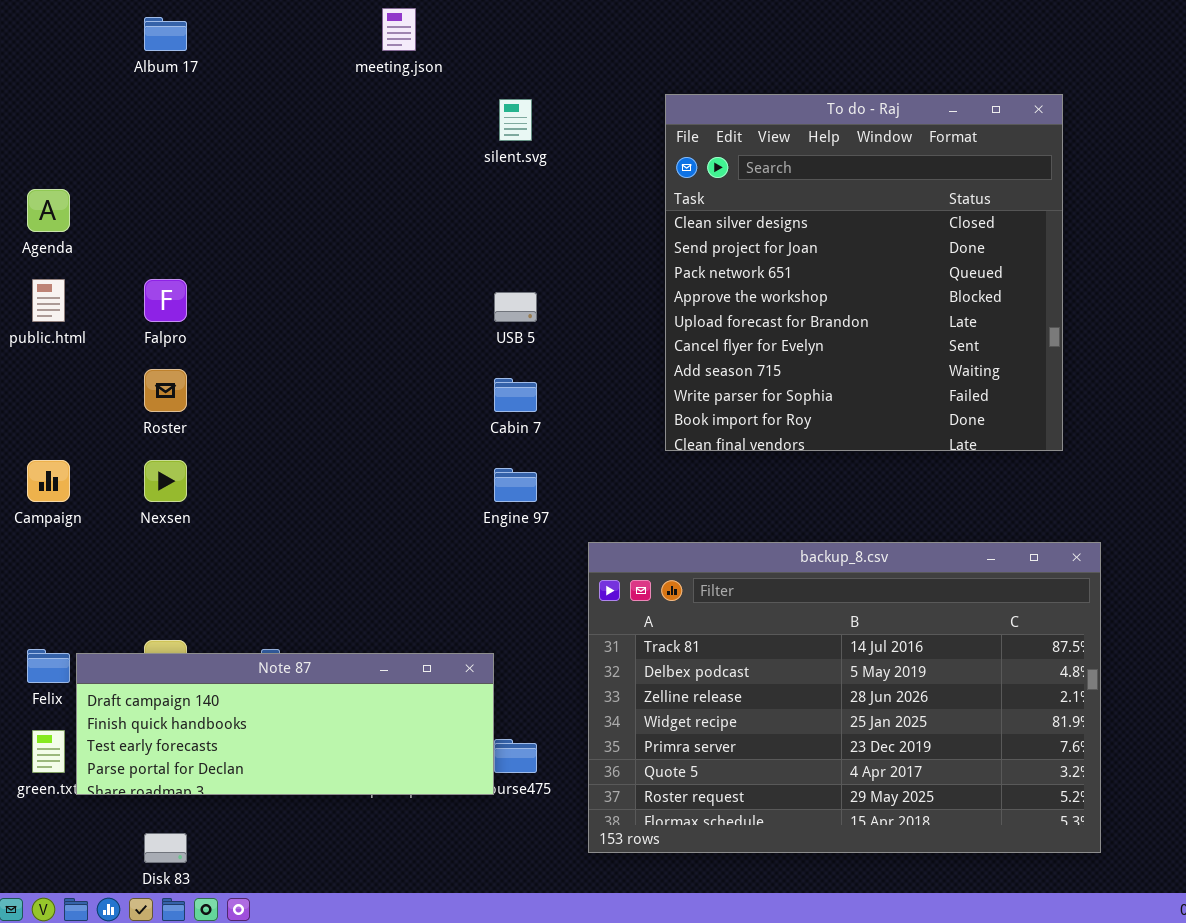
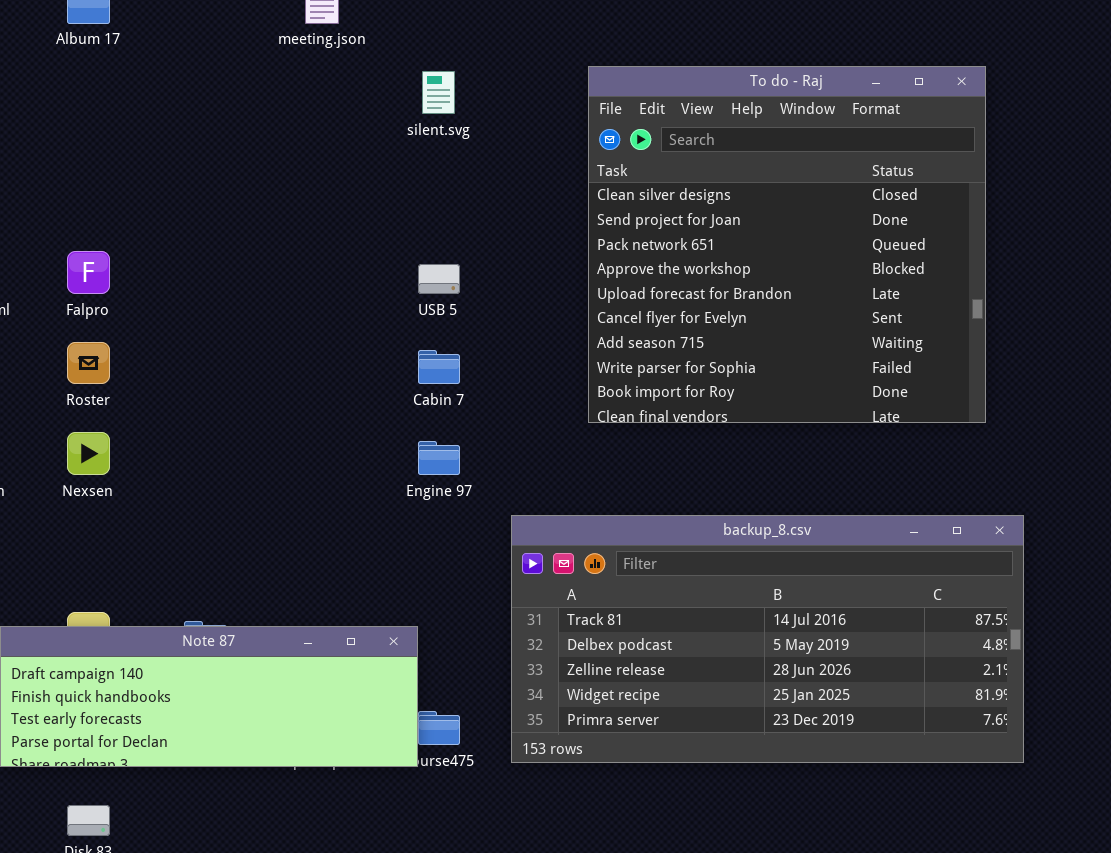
backup_8.csv: [588,542,1101,853] -> [511,515,1024,763], resized

